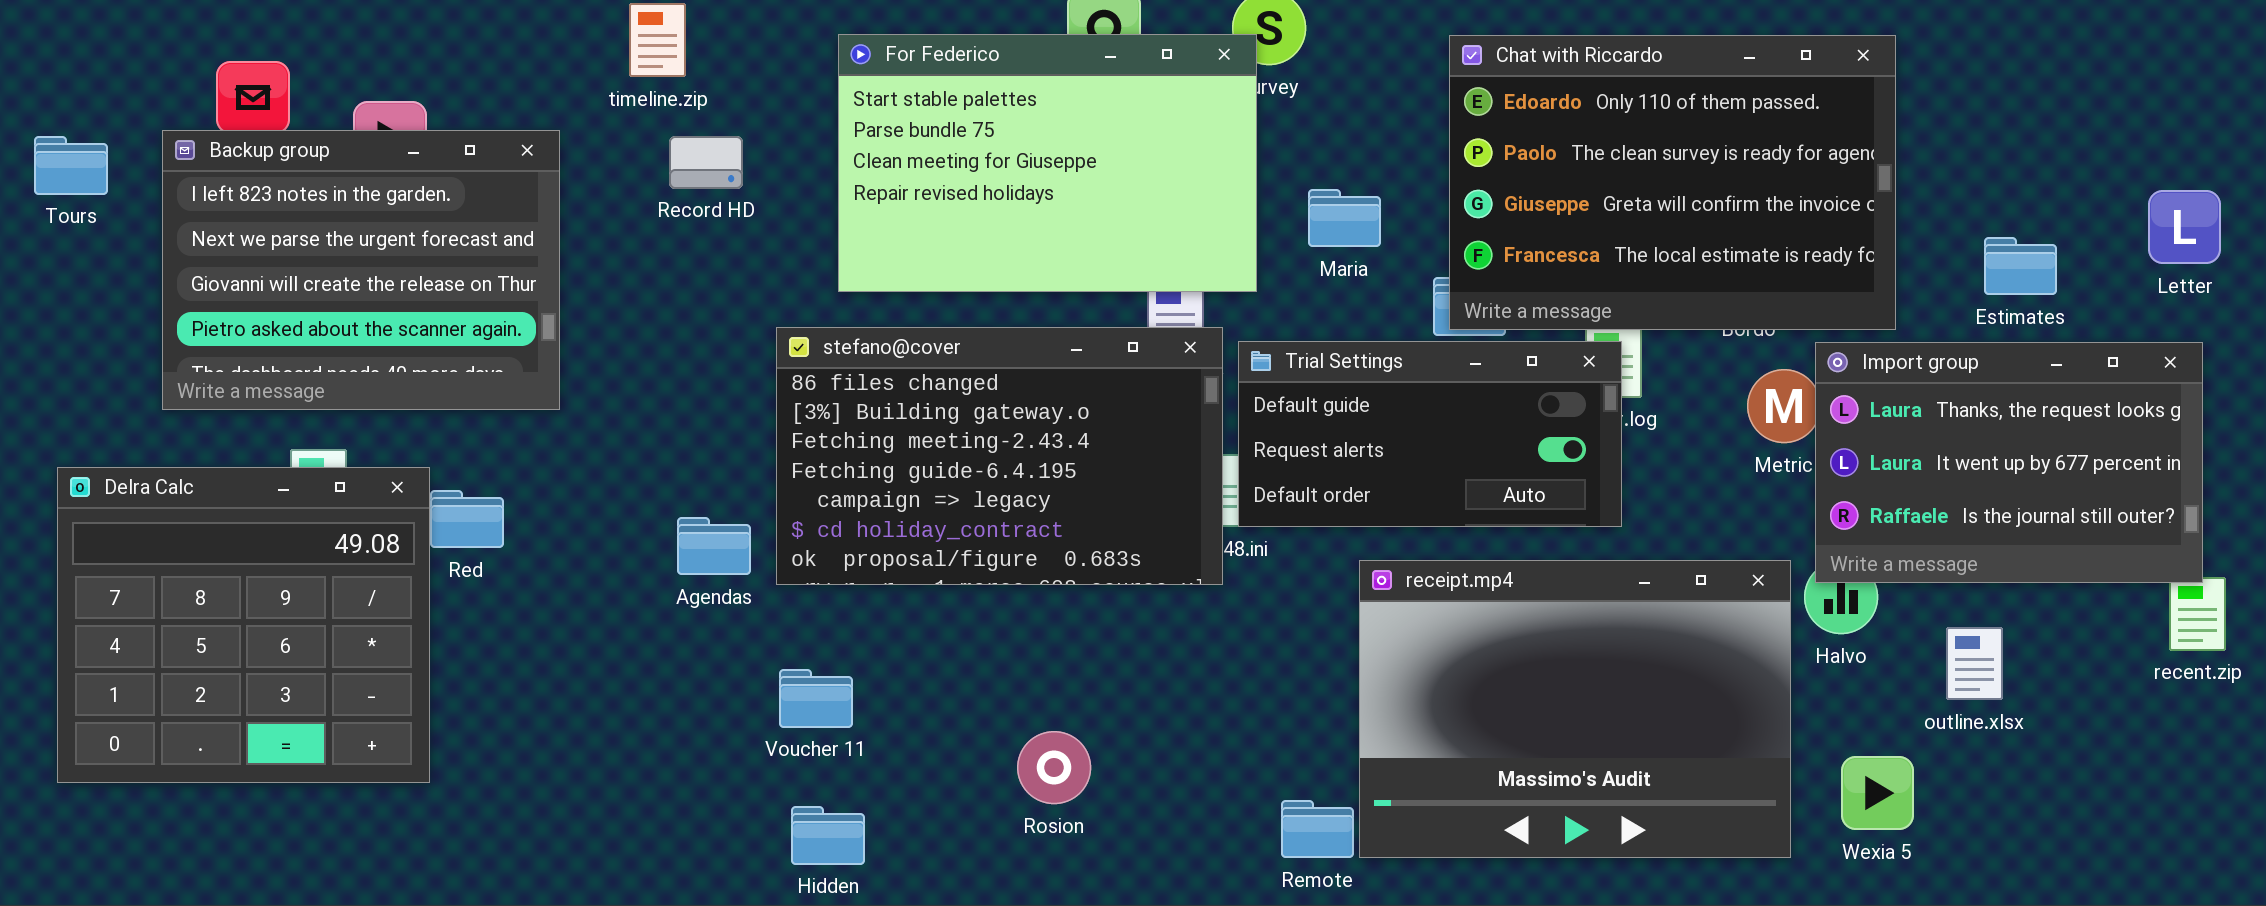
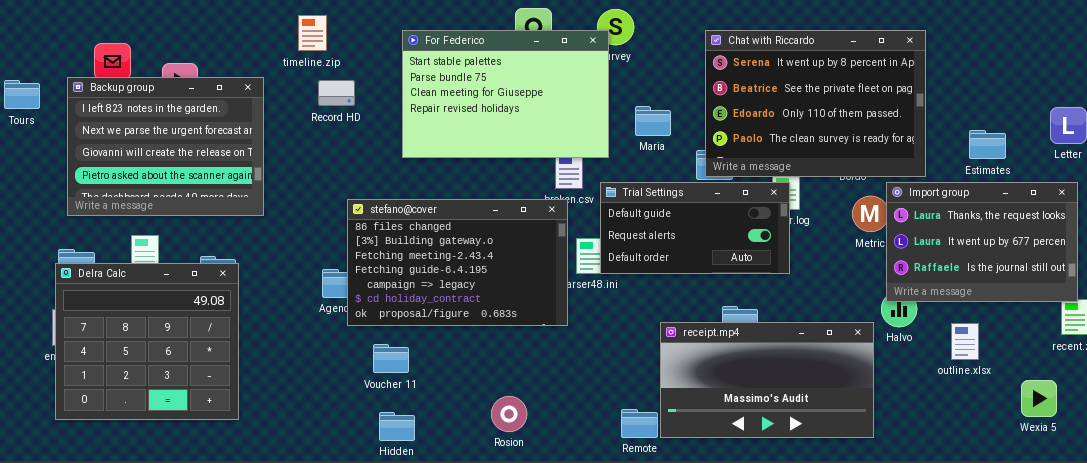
Chat with Riccardo: [1449,35,1896,330] -> [705,30,926,177], scrolled up 2 rows
stefano@cover: [776,327,1223,585] -> [347,199,568,326], moved
Delra Calc: [57,467,430,783] -> [55,263,239,420], moved
receipt.mp4: [1359,560,1791,858] -> [660,322,874,438], resized
Rosion: [1017,731,1091,804] -> [491,396,527,432], moved
Wexia 5: [1841,756,1914,830] -> [1021,380,1057,417], moved

